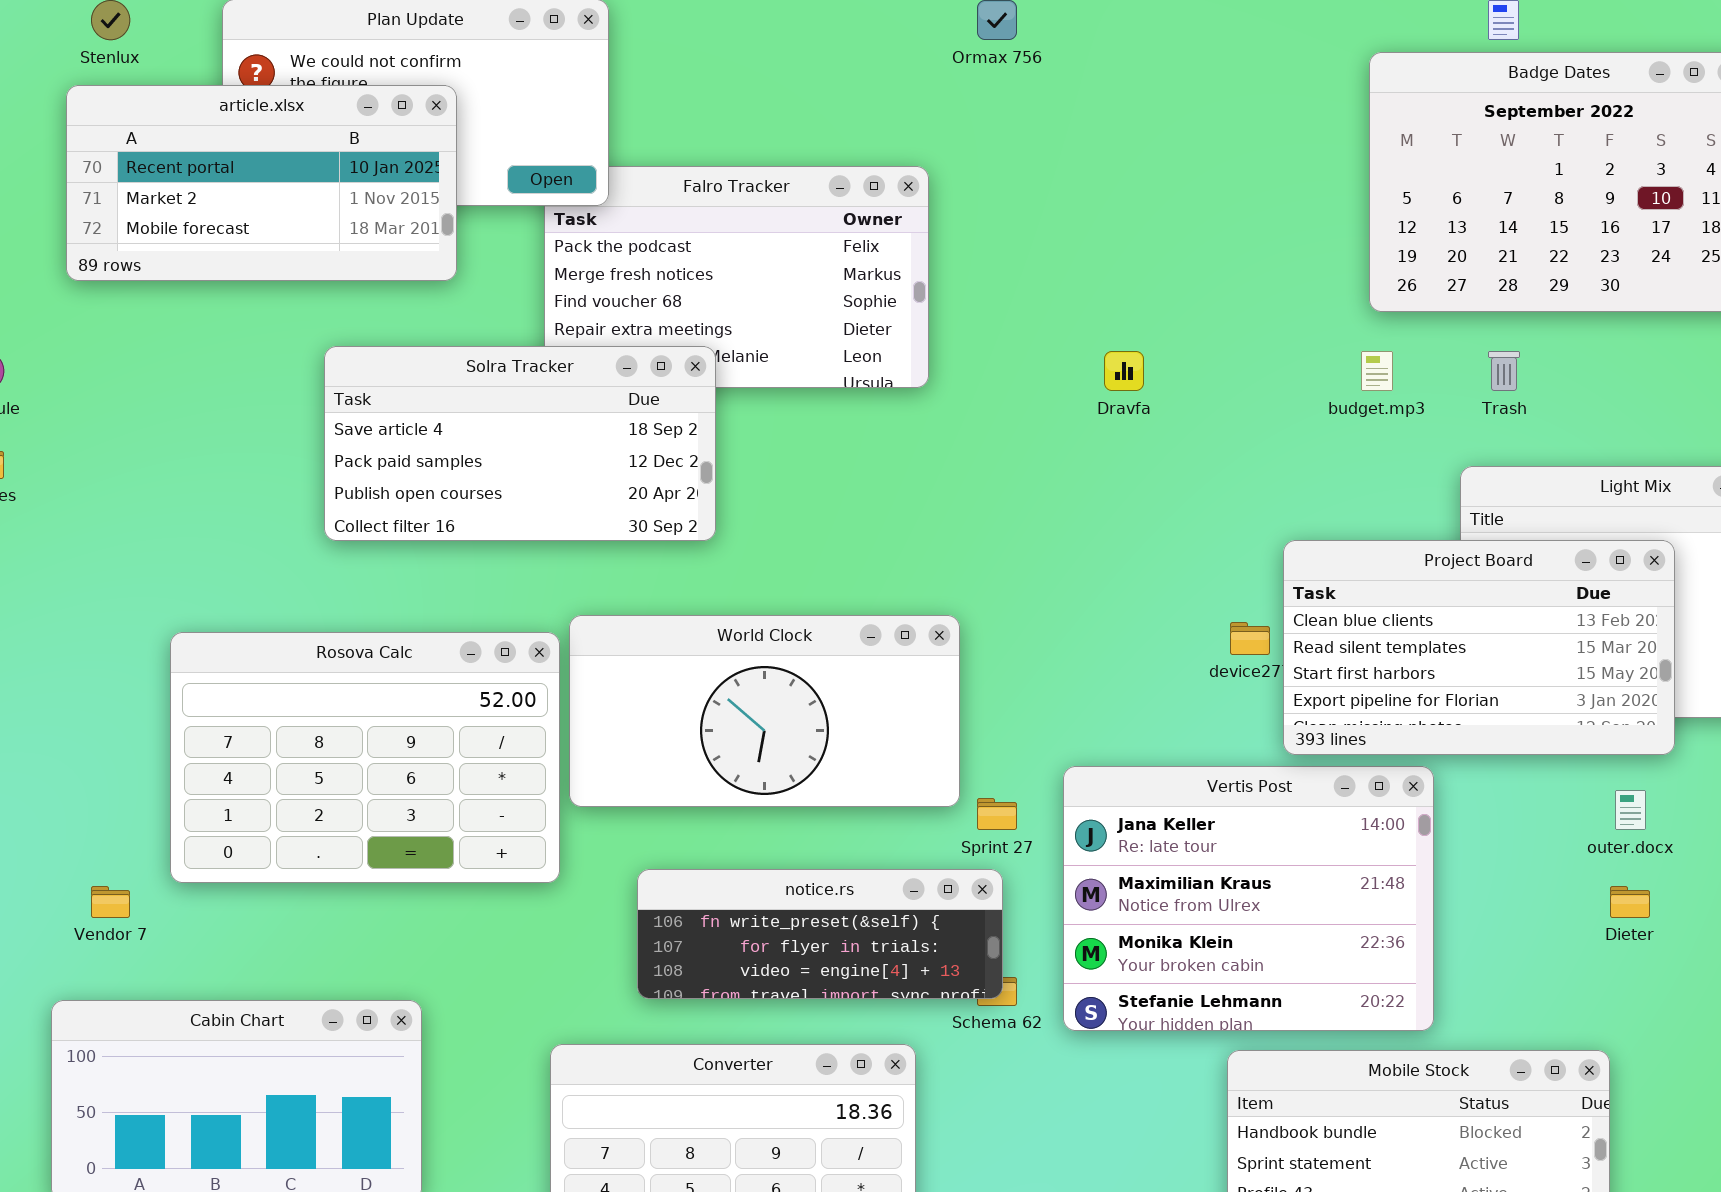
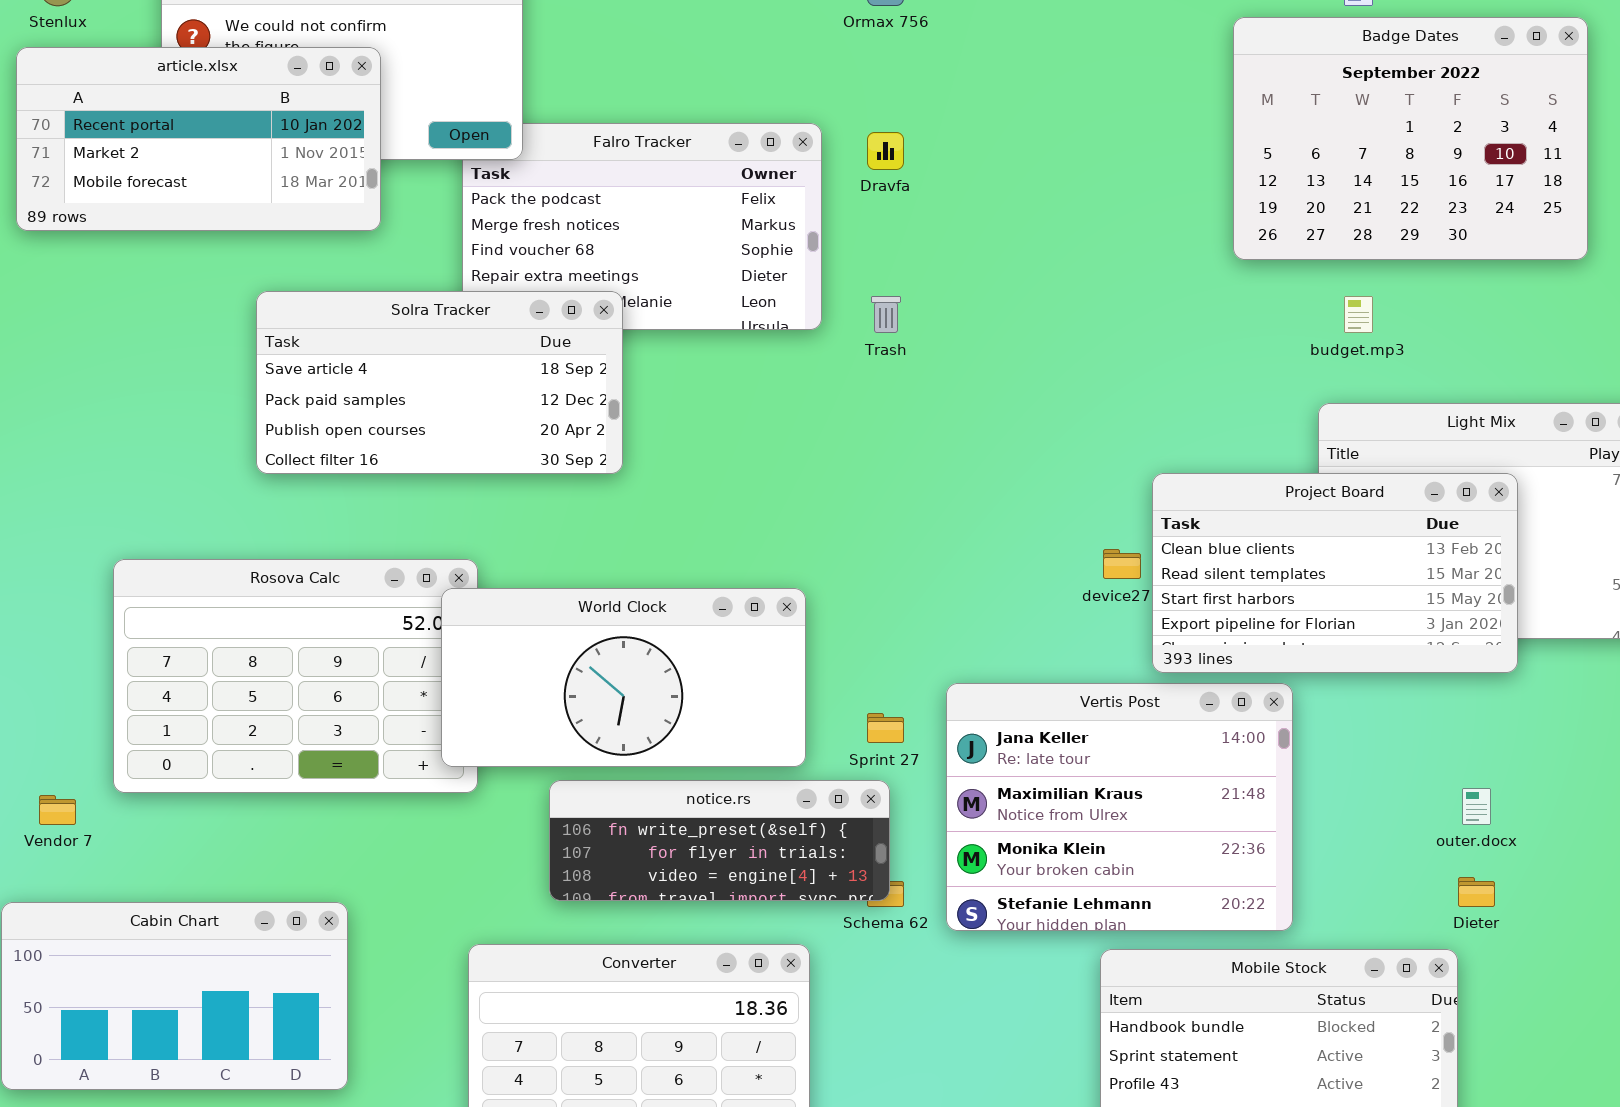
Dravfa: [1104,351,1144,391] -> [867,132,904,170], moved
budget.mp3: [1361,351,1393,391] -> [1344,296,1373,333], moved
Trash: [1488,351,1520,391] -> [871,296,901,333], moved
World Clock: [569,615,960,807] -> [441,588,806,767], moved
outer.docx: [1615,790,1646,830] -> [1462,788,1491,825], moved
Dieter: [1610,886,1650,918] -> [1458,877,1495,907], moved

